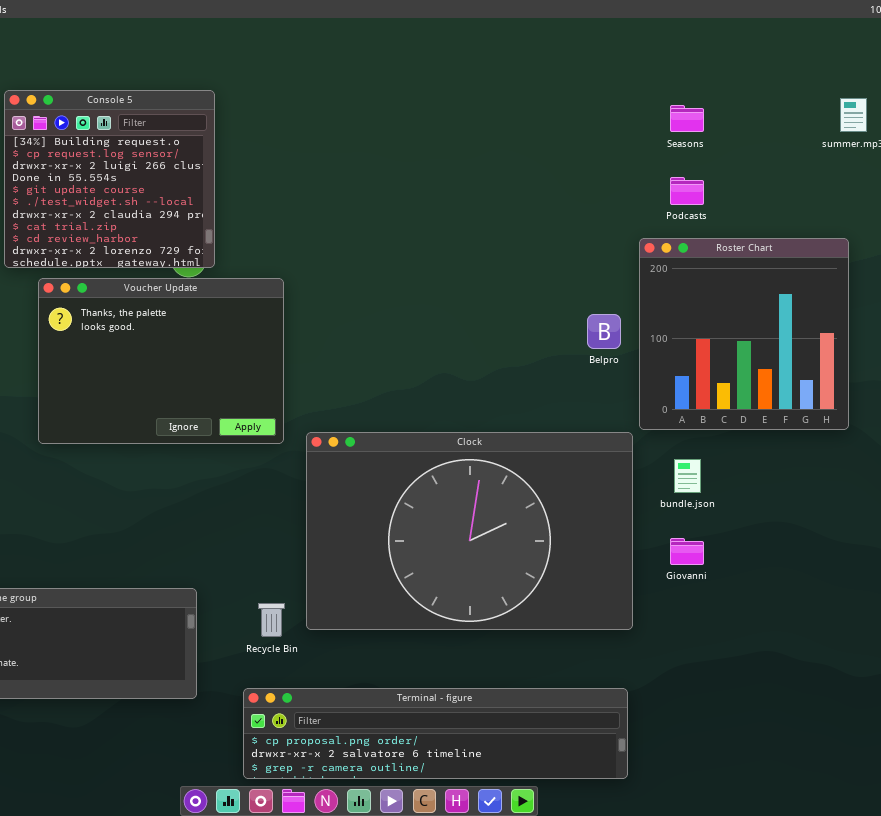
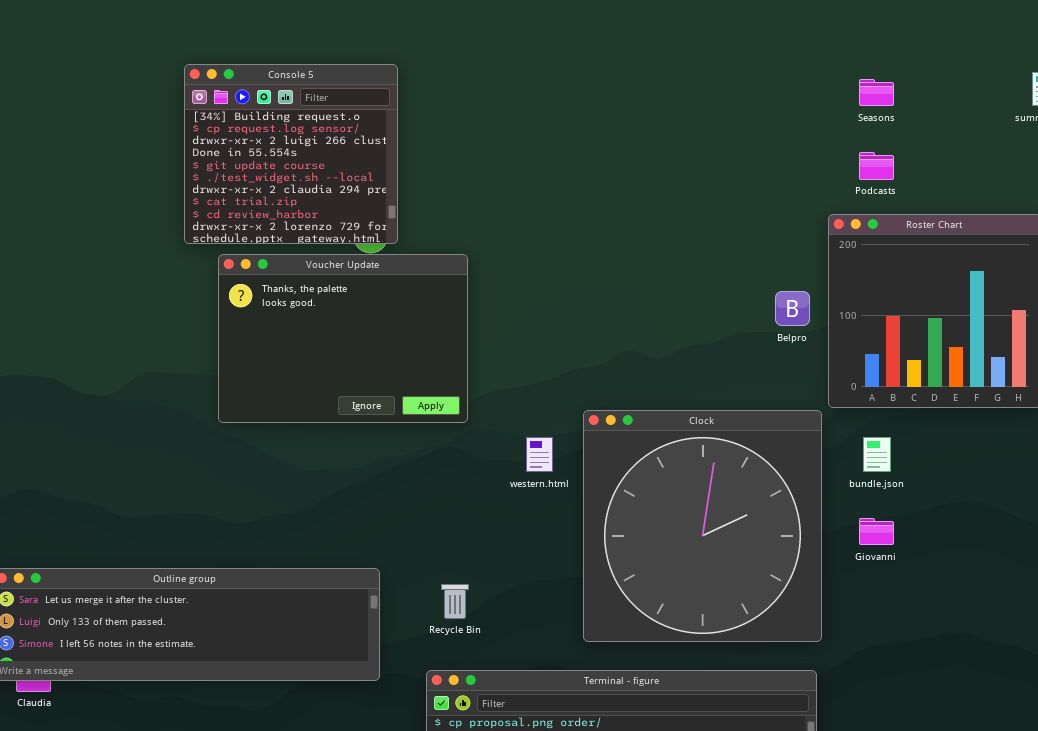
Clock: [306,432,633,630] -> [583,410,822,642], resized

